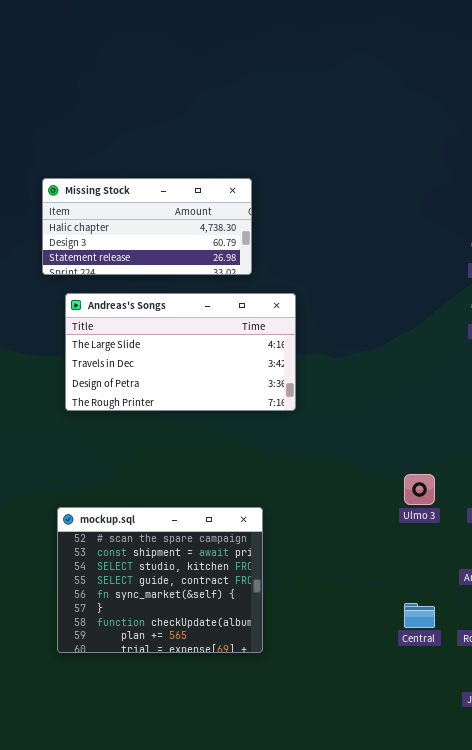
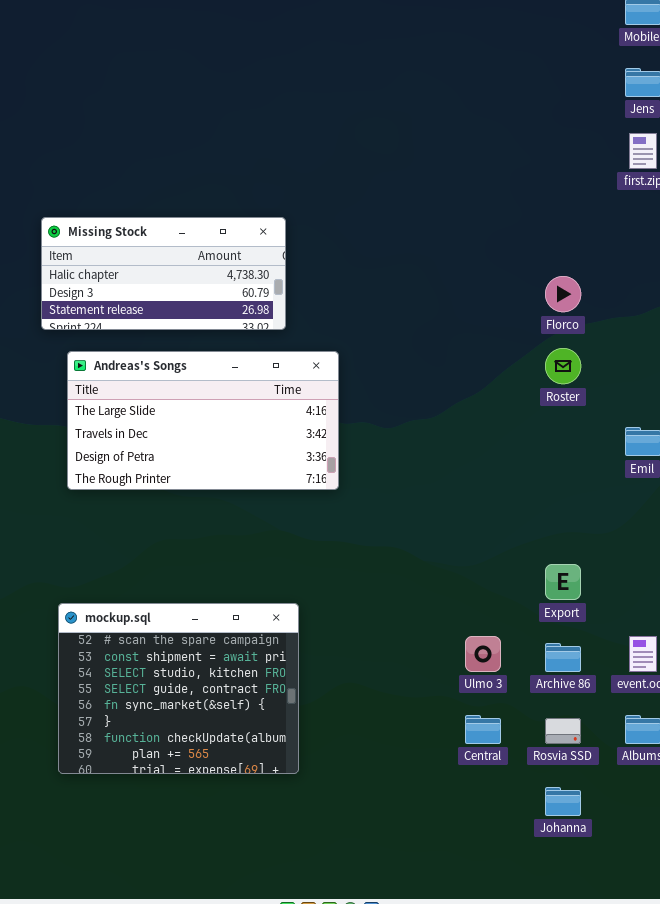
Ulmo 3: [404,474,435,505] -> [465,636,501,672], moved

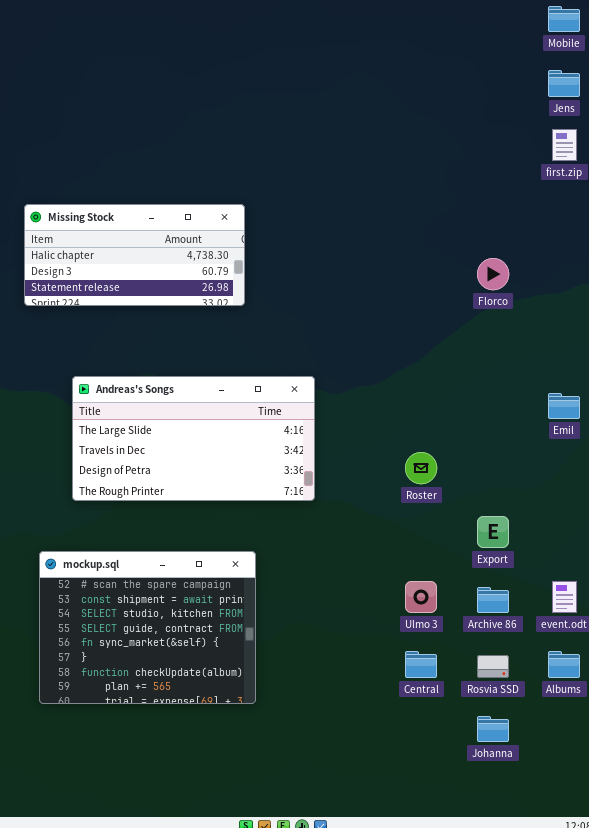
Roster: [545,348,581,384] -> [405,452,437,484], moved
Andreas's Songs: [67,351,339,490] -> [72,376,315,501], moved

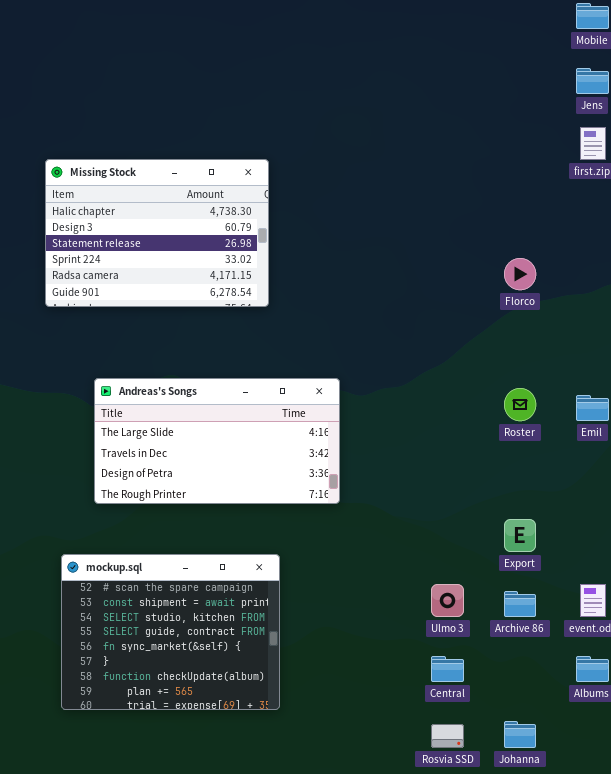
Missing Stock: [24,204,245,306] -> [45,159,269,307], resized
Roster: [405,452,437,484] -> [504,388,536,421], moved
Rosvia SSD: [477,655,509,678] -> [431,724,464,748], moved

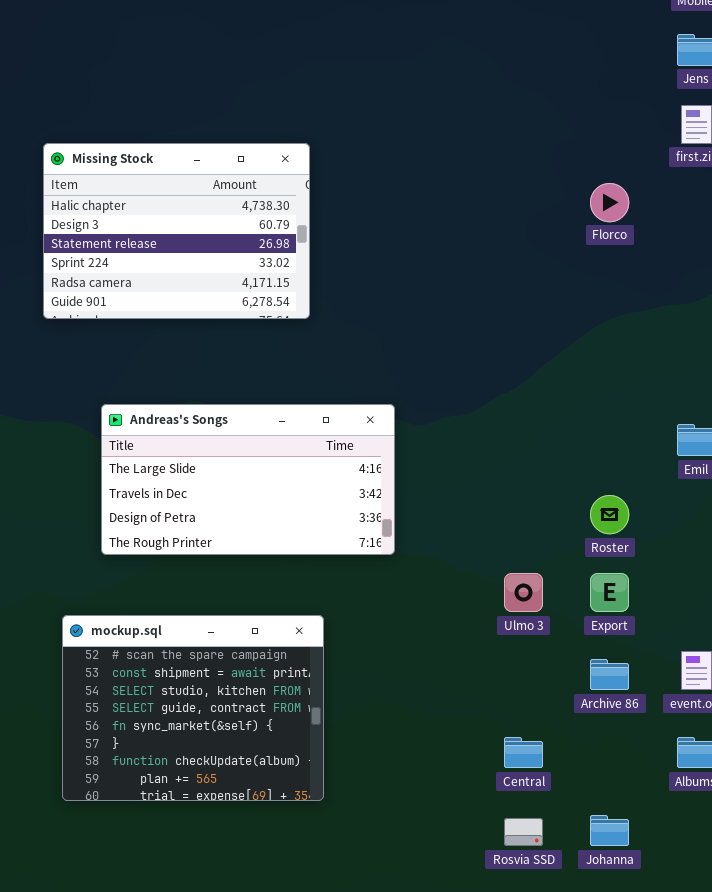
Florco: [504,258,536,290] -> [590,183,629,222], moved
Roster: [504,388,536,421] -> [590,495,629,534], moved
Ulmo 3: [431,584,464,617] -> [504,573,543,612], moved

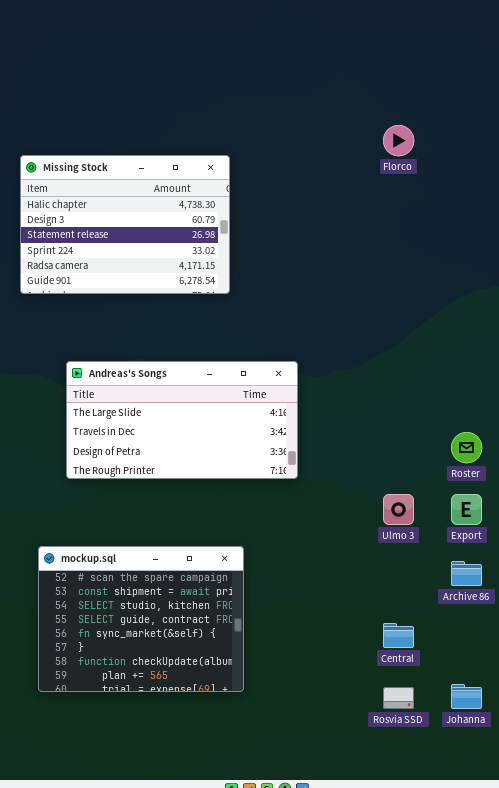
Florco: [590,183,629,222] -> [383,125,414,156], moved
mockup.sql: [62,615,324,801] -> [38,546,244,692], moved

